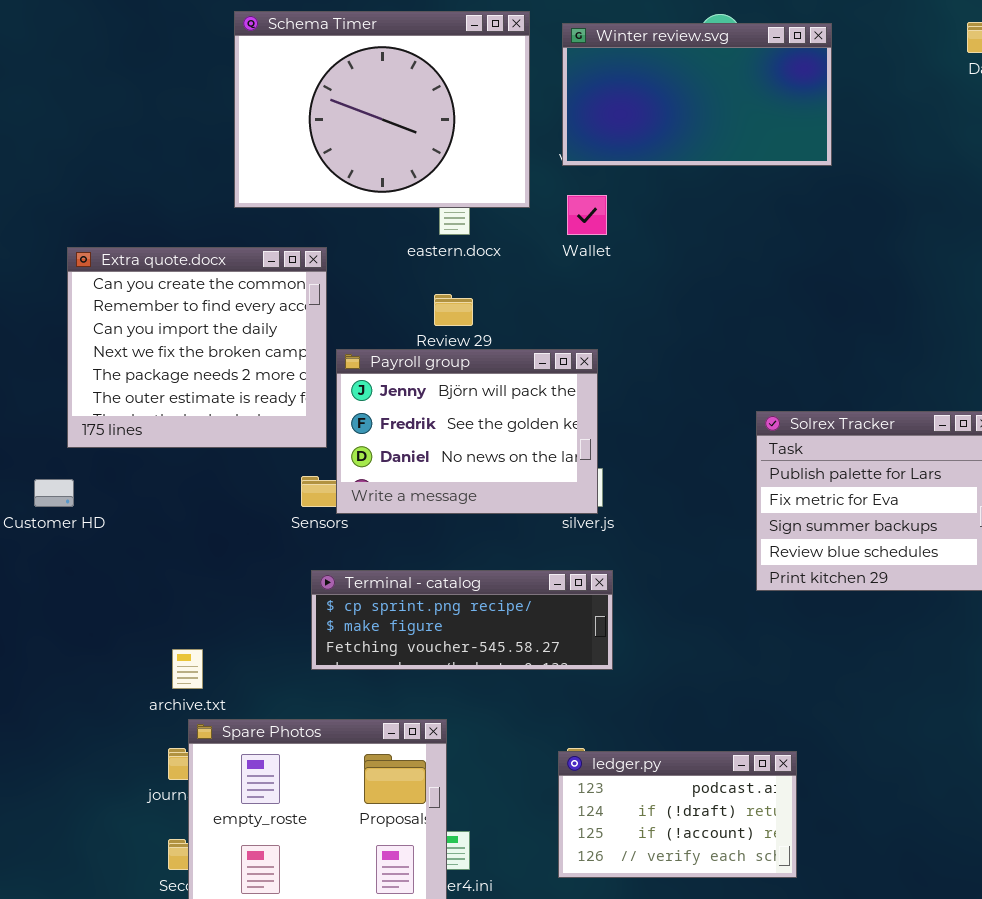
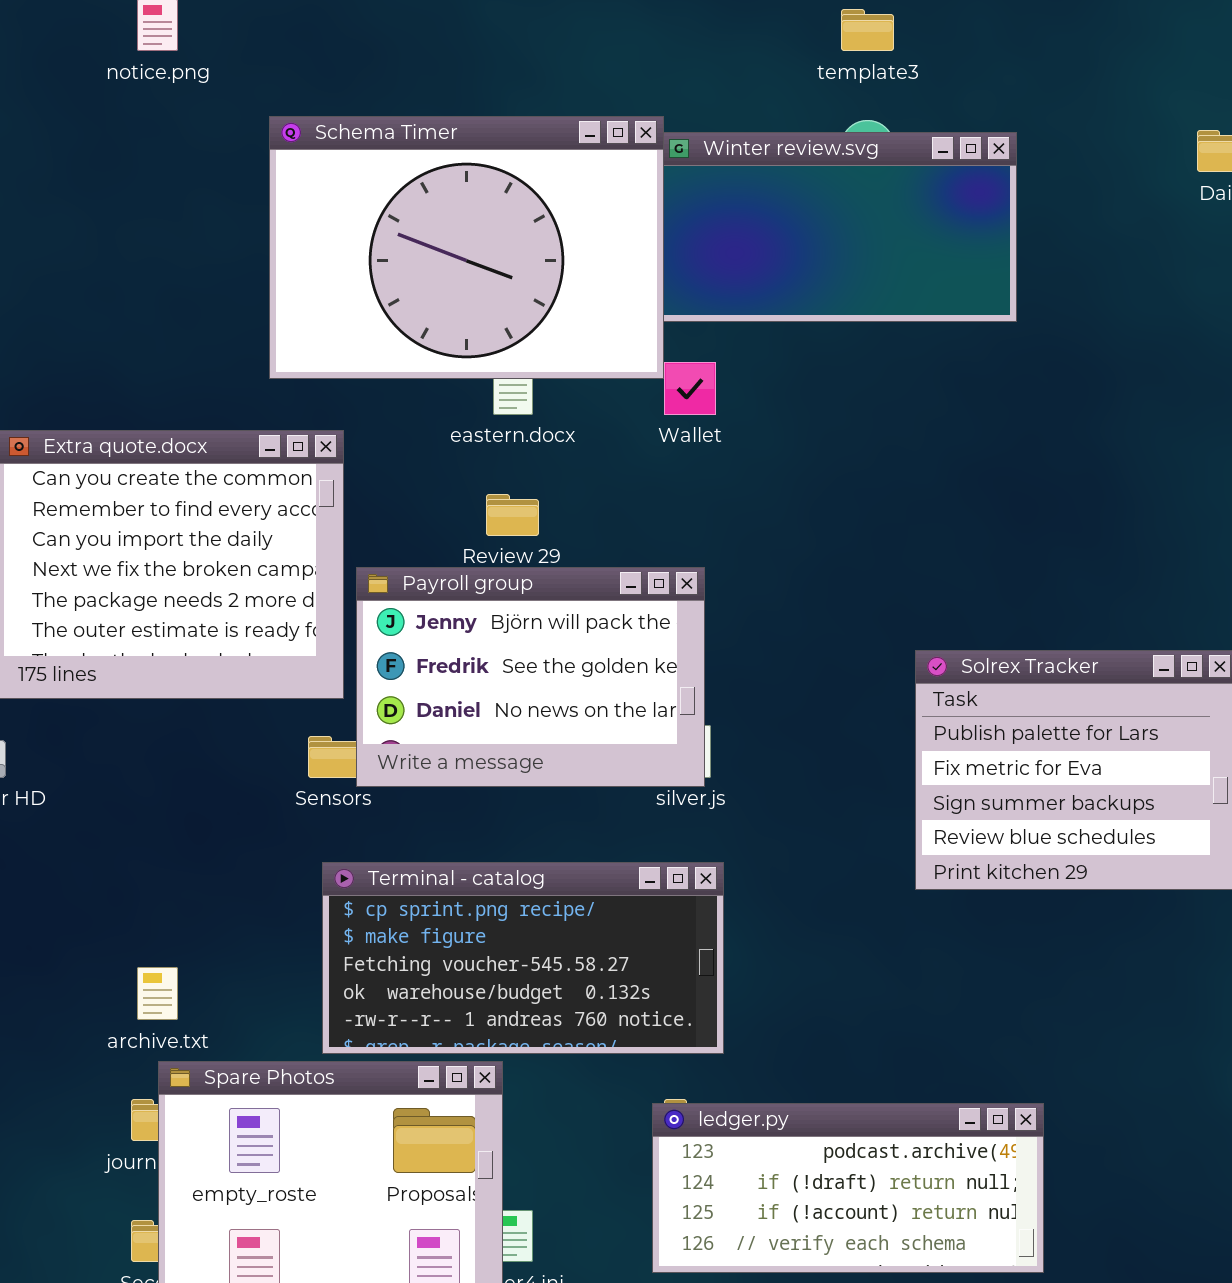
Schema Timer: [234,11,530,208] -> [269,116,664,379], moved
Terminal - catalog: [311,570,613,670] -> [322,862,724,1054], resized
ledger.py: [558,751,797,878] -> [652,1103,1044,1273], resized

